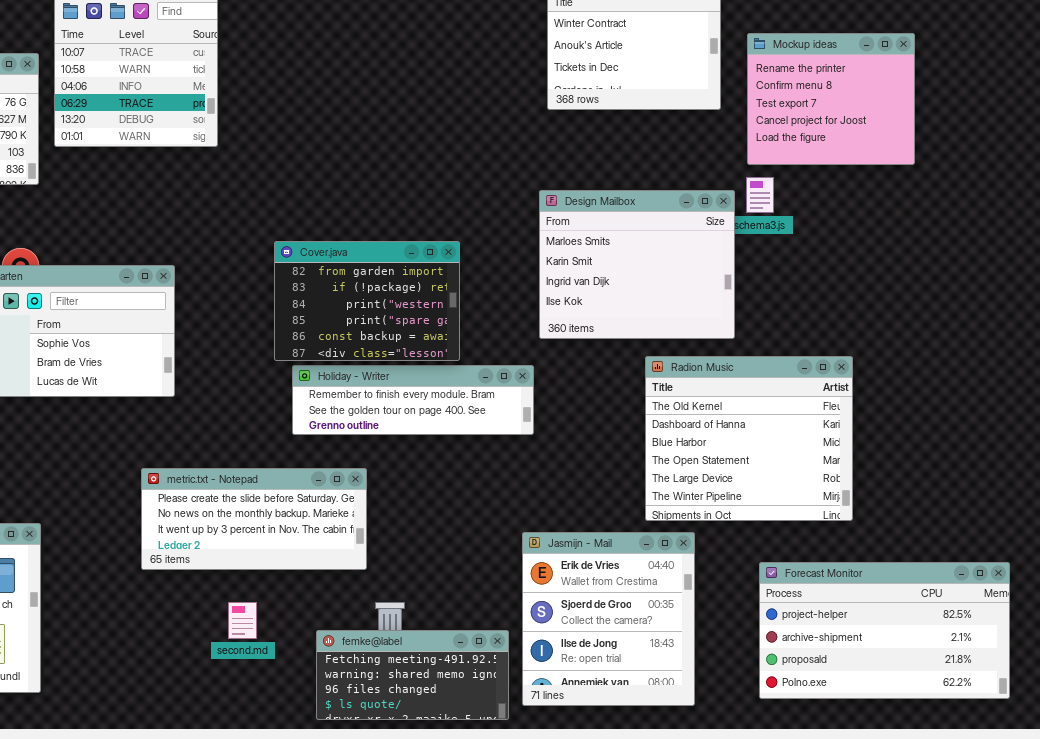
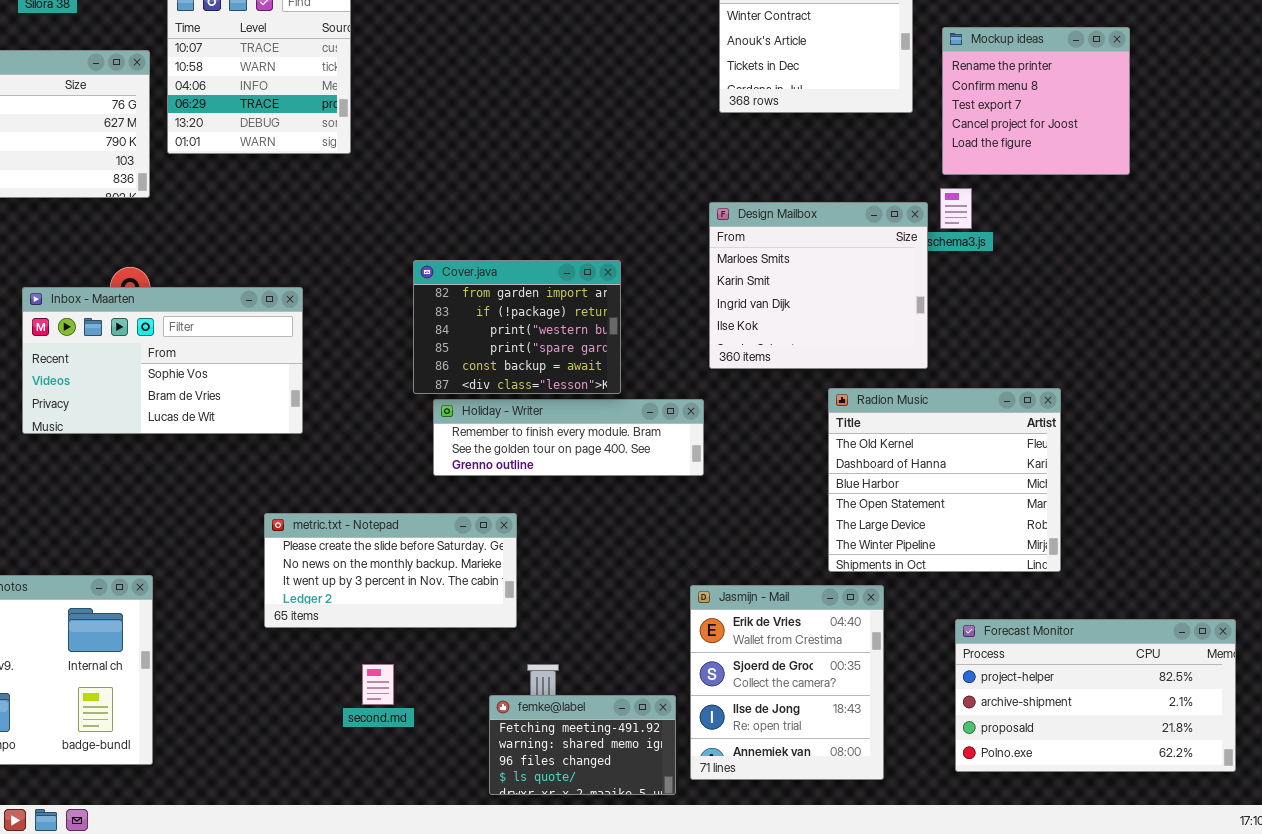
femke@label: [316,630,509,720] -> [489,695,676,795], resized

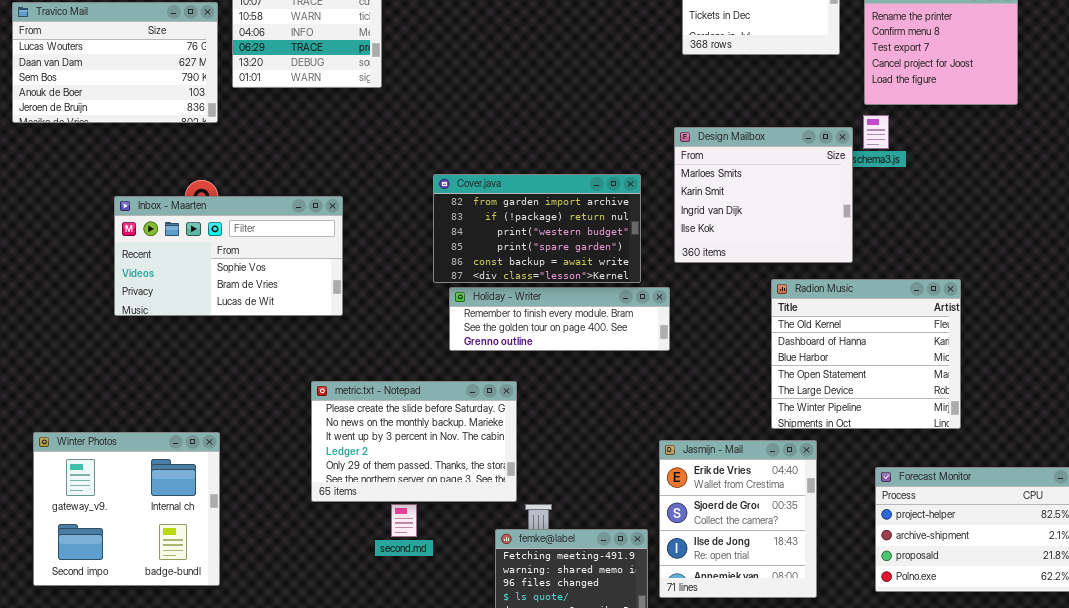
Cover.java: [413,260,621,394] -> [433,174,641,283], resized
metric.txt - Notepad: [264,513,517,628] -> [311,381,517,502], resized

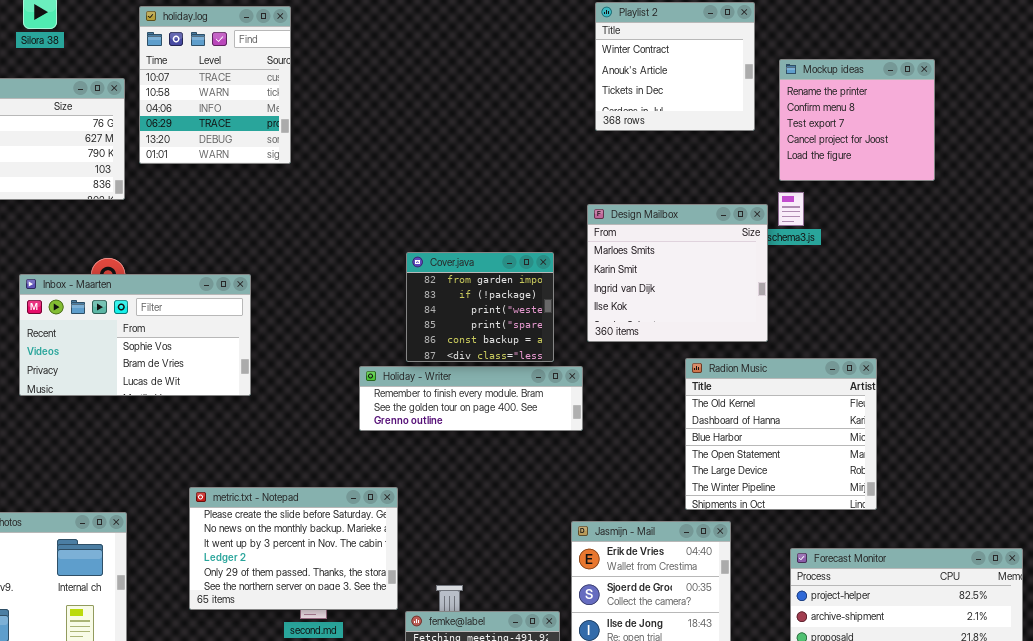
Cover.java: [433,174,641,283] -> [406,252,554,362], resized
metric.txt - Notepad: [311,381,517,502] -> [189,487,398,610], moved

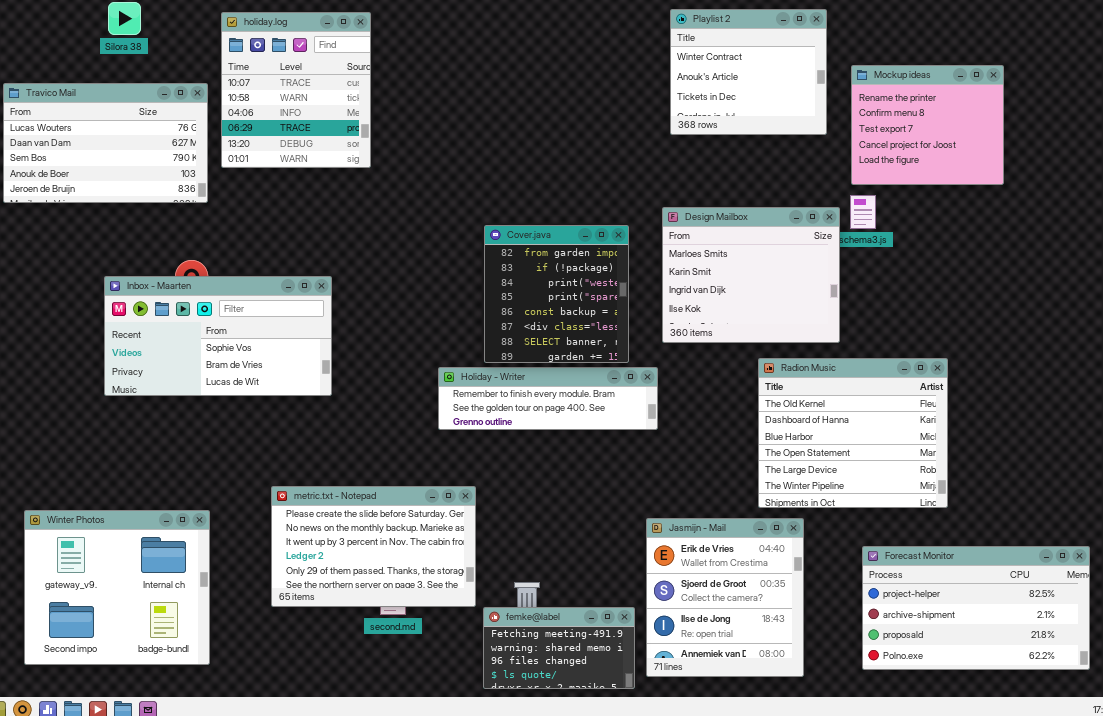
Cover.java: [406,252,554,362] -> [484,225,629,363], resized

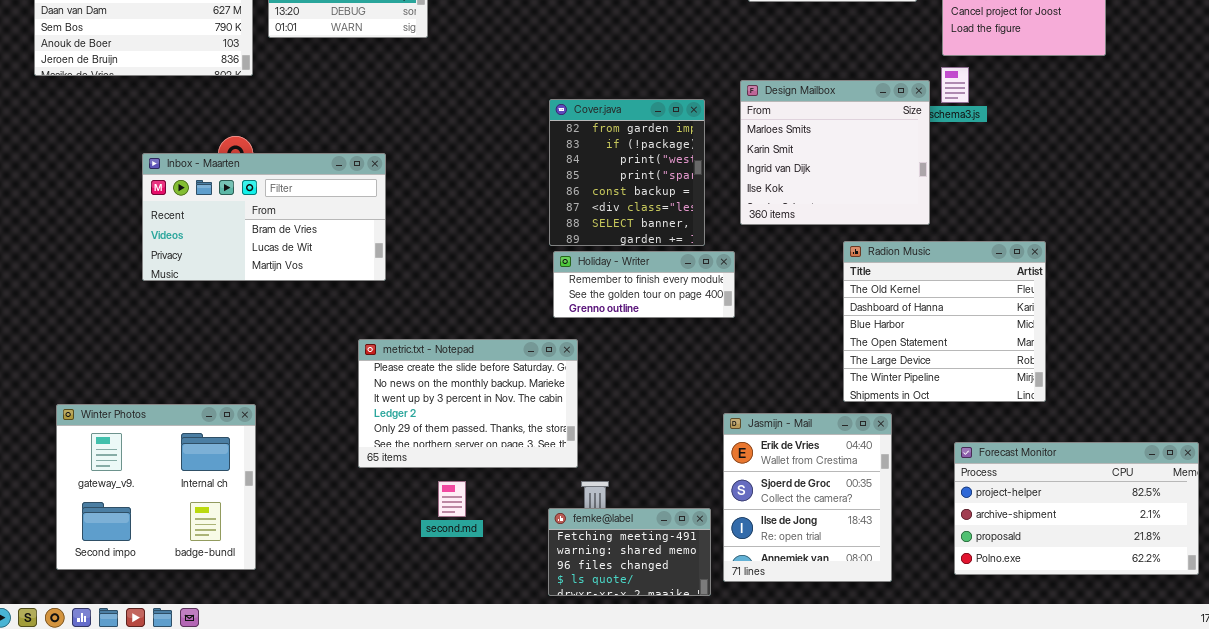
Inbox - Maarten: [104,276,332,396] -> [142,153,386,281], scrolled down 1 row
Holiday - Writer: [438,367,658,430] -> [553,251,735,318], resized
metric.txt - Notepad: [271,486,476,607] -> [358,339,578,468], moved

